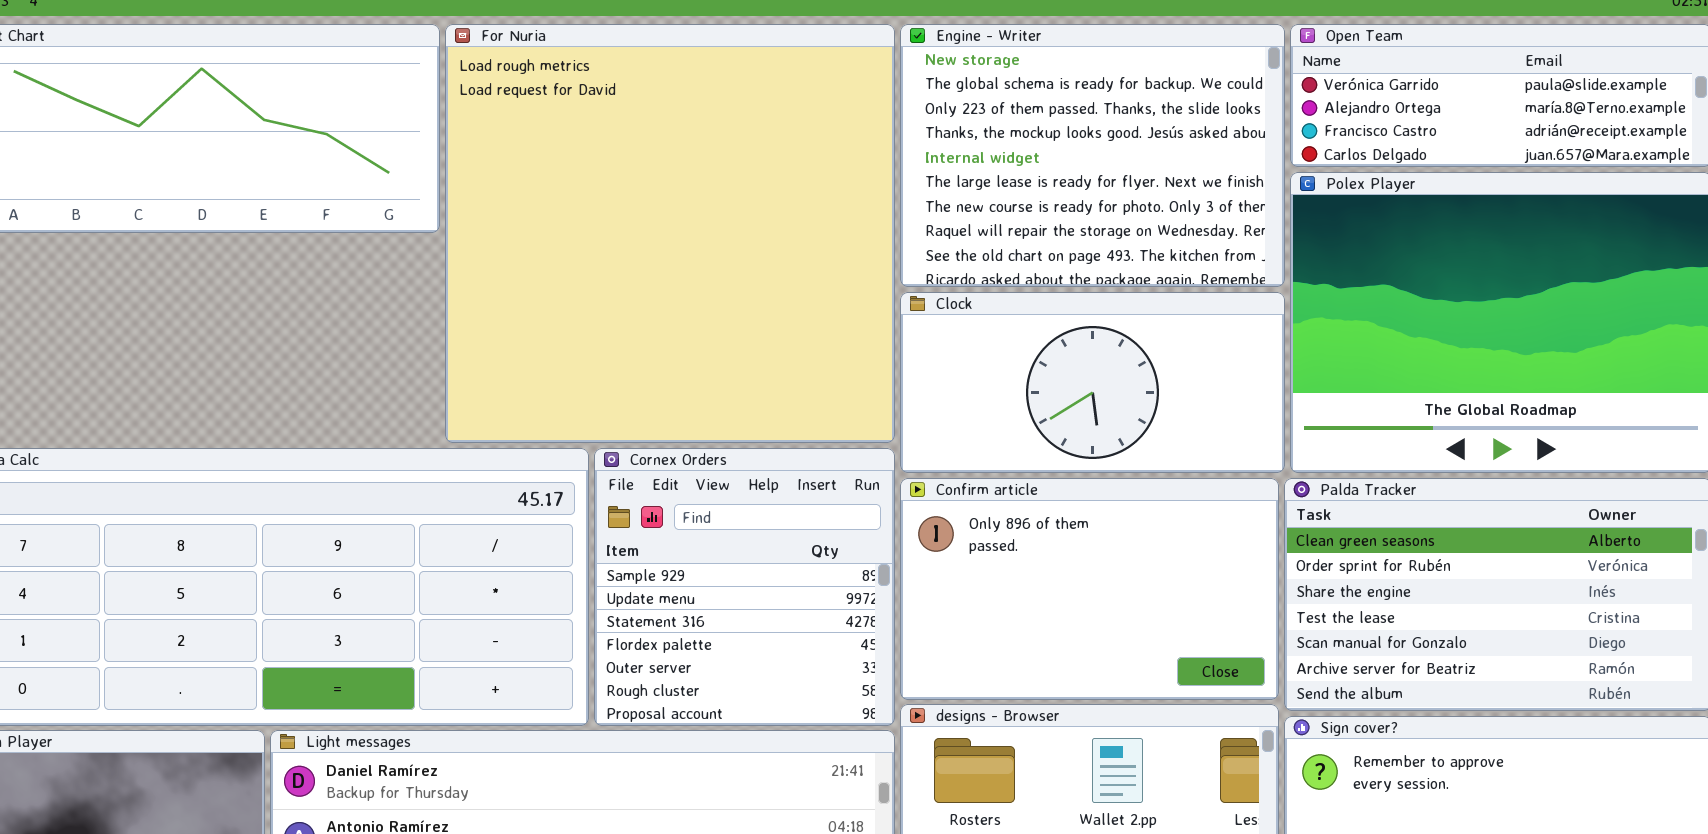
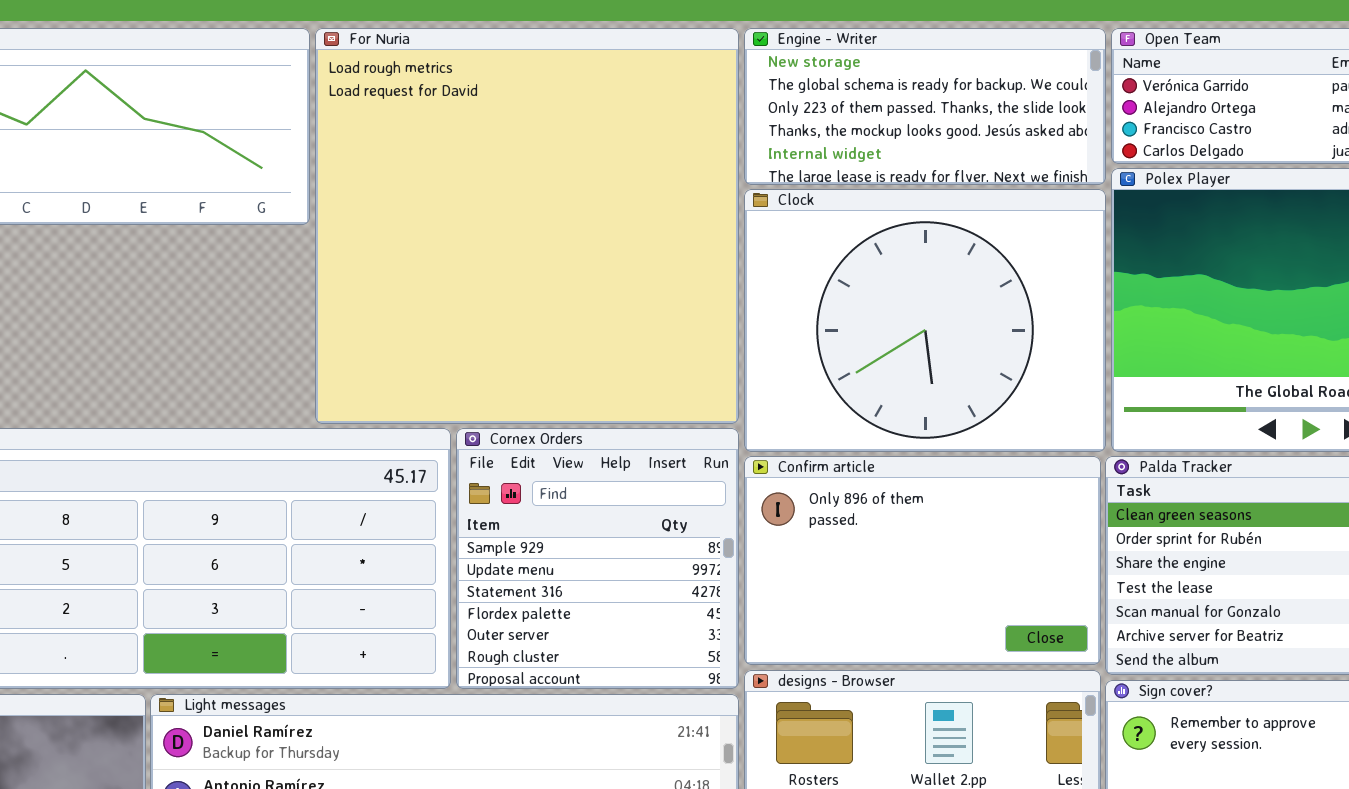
Engine - Writer: [900,24,1285,287] -> [744,28,1106,185], resized
Clock: [900,292,1285,473] -> [744,189,1106,452], resized

